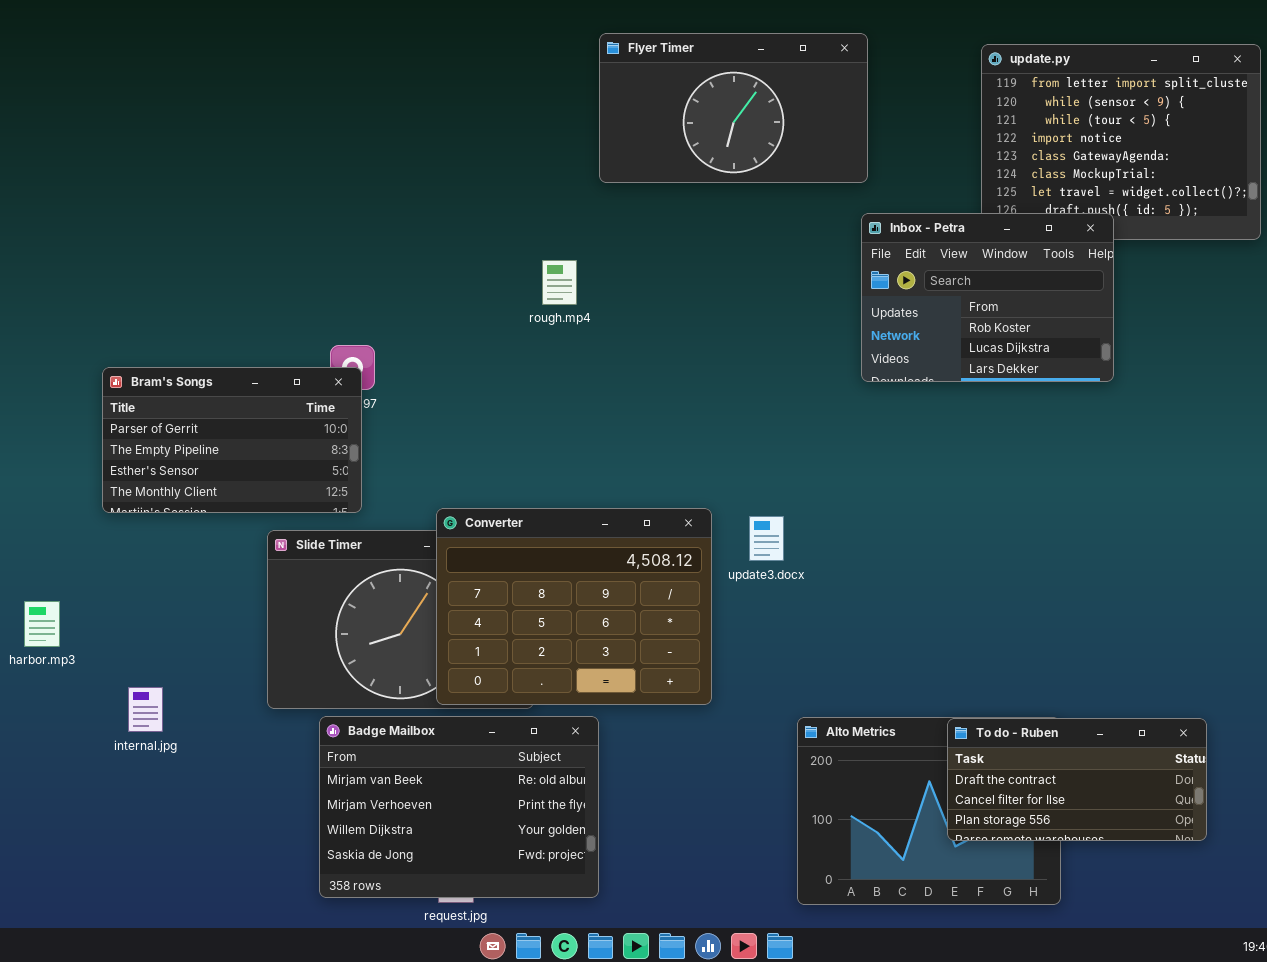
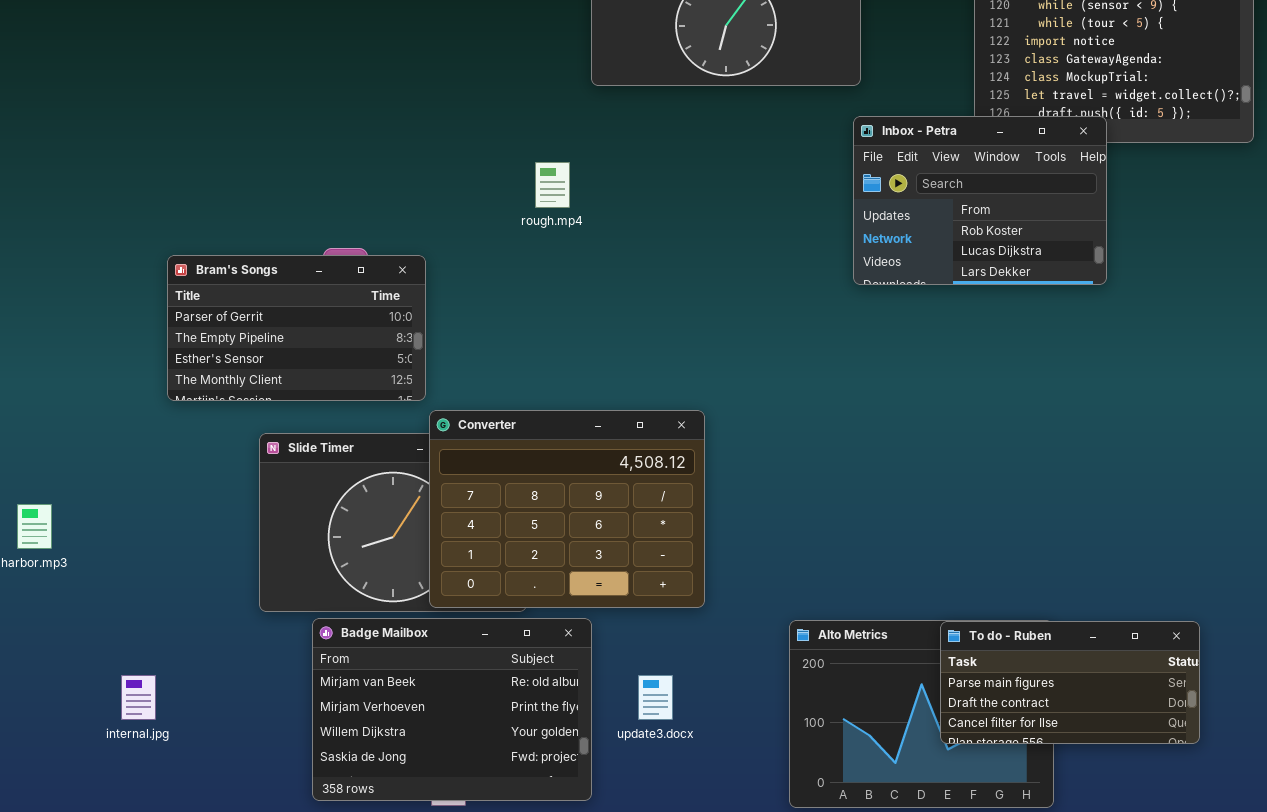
Bram's Songs: [102,367,362,513] -> [167,255,426,401], moved
update3.docx: [749,516,784,561] -> [638,675,673,720], moved
internal.jpg: [128,687,163,732] -> [121,675,156,720], moved
To do - Ruben: [947,718,1207,841] -> [940,621,1200,744], scrolled up 1 row

